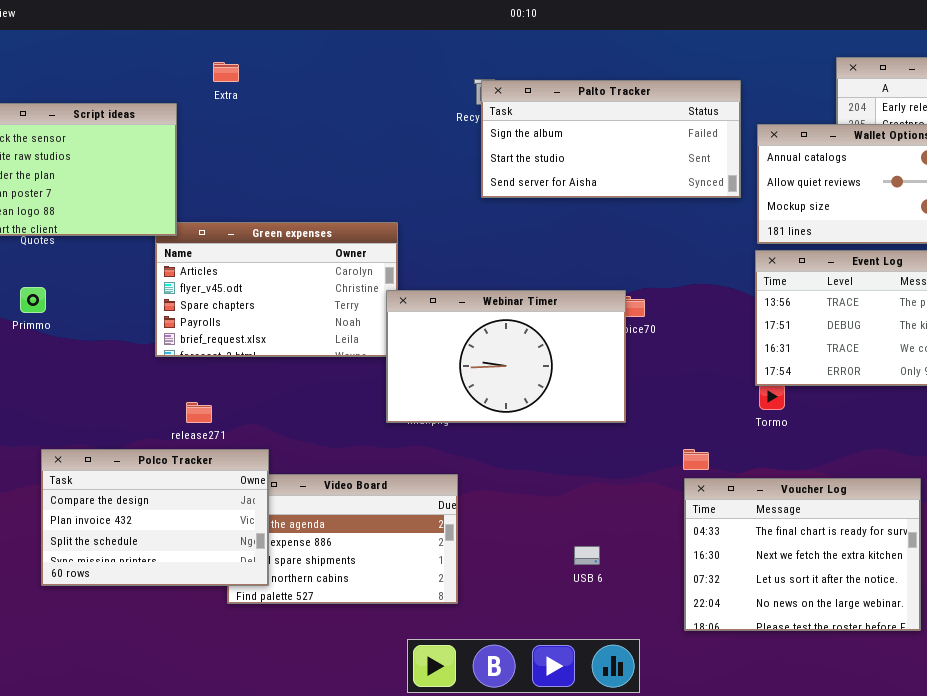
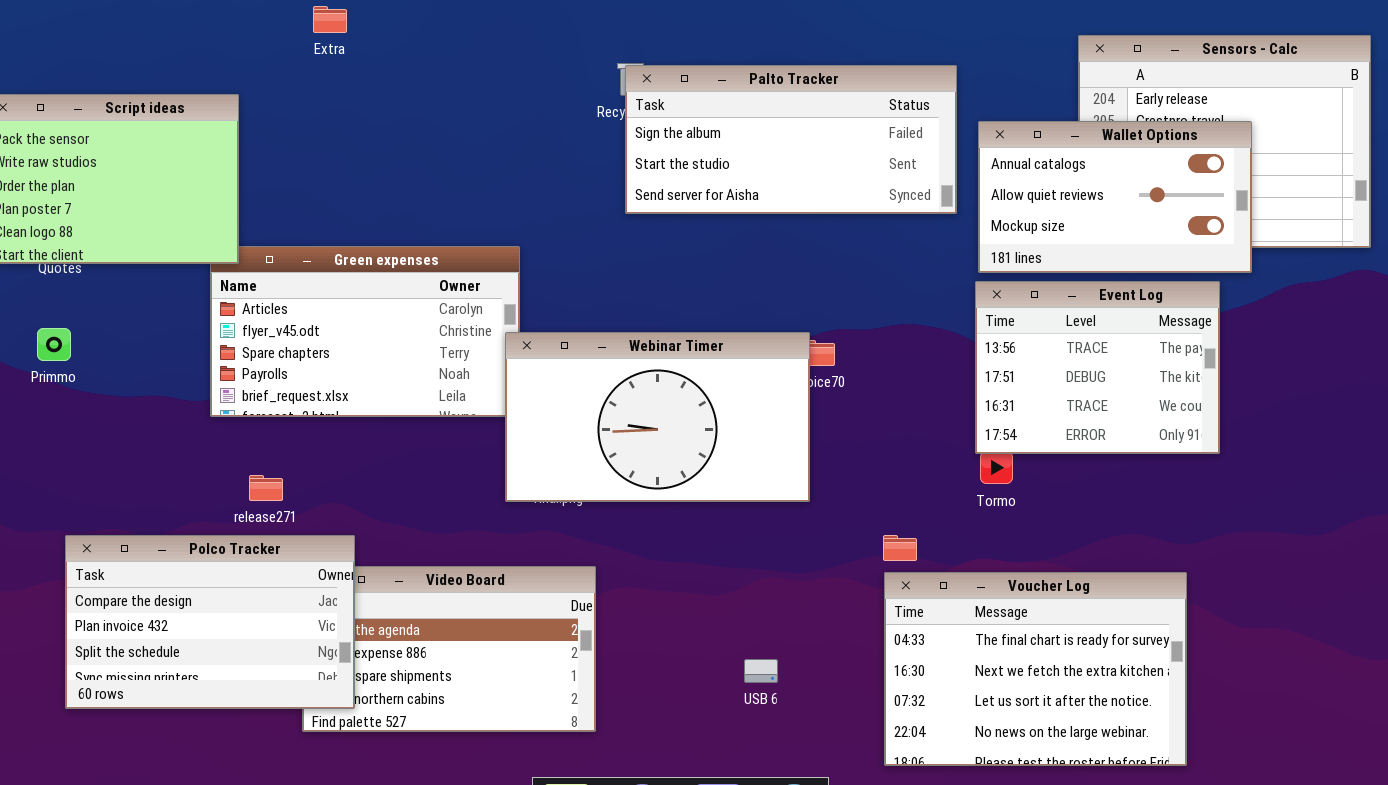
Extra: [213,62,239,82] -> [313,6,347,33], moved

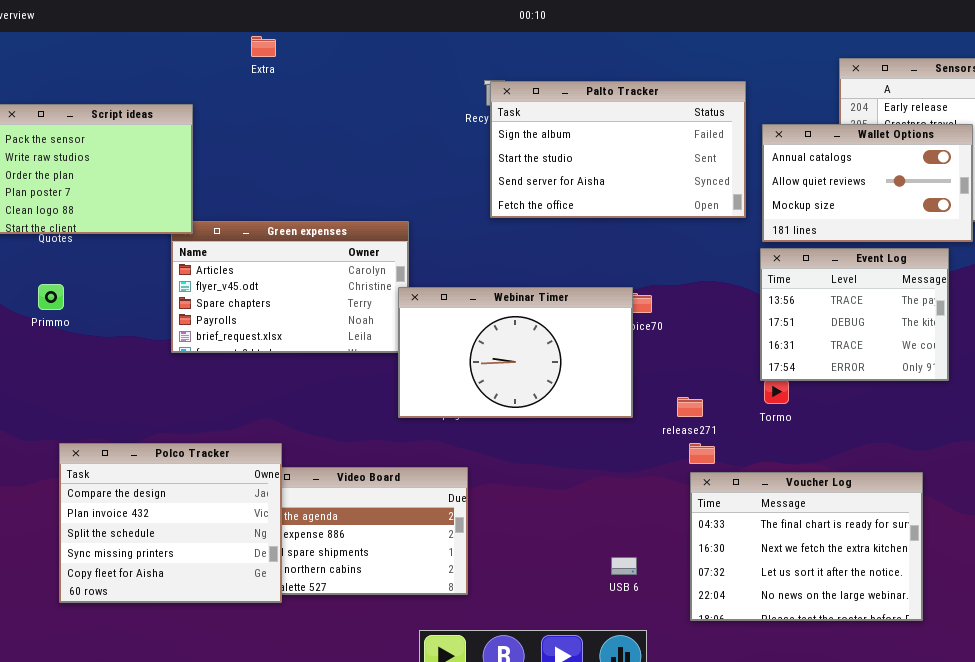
Palto Tracker: [625,65,957,214] -> [490,81,746,218], resized
release271: [249,475,283,501] -> [677,397,703,417], moved
Polco Tracker: [65,535,355,709] -> [59,443,282,603], resized
USB 6: [744,659,778,683] -> [611,557,637,575], moved

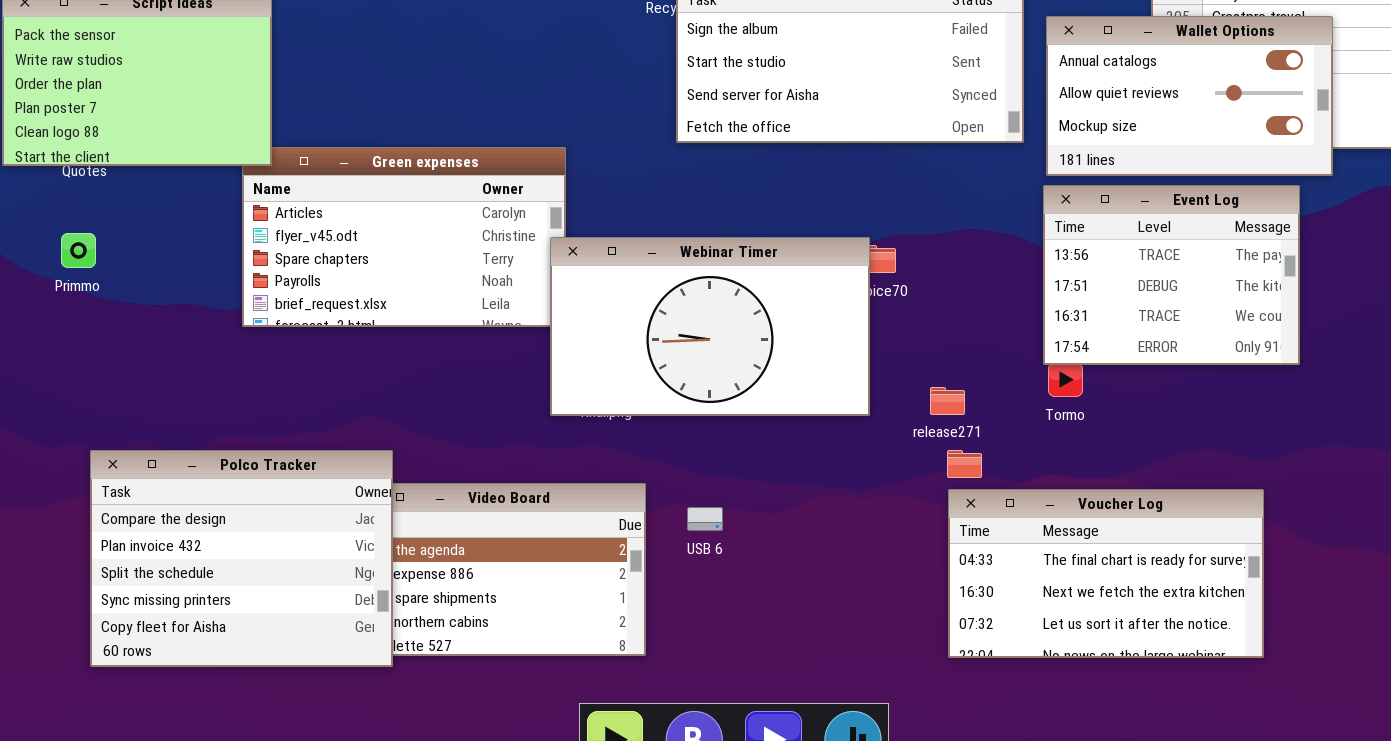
Voucher Log: [690,472,923,621] -> [948,489,1264,658], resized
USB 6: [611,557,637,575] -> [687,507,723,531], moved

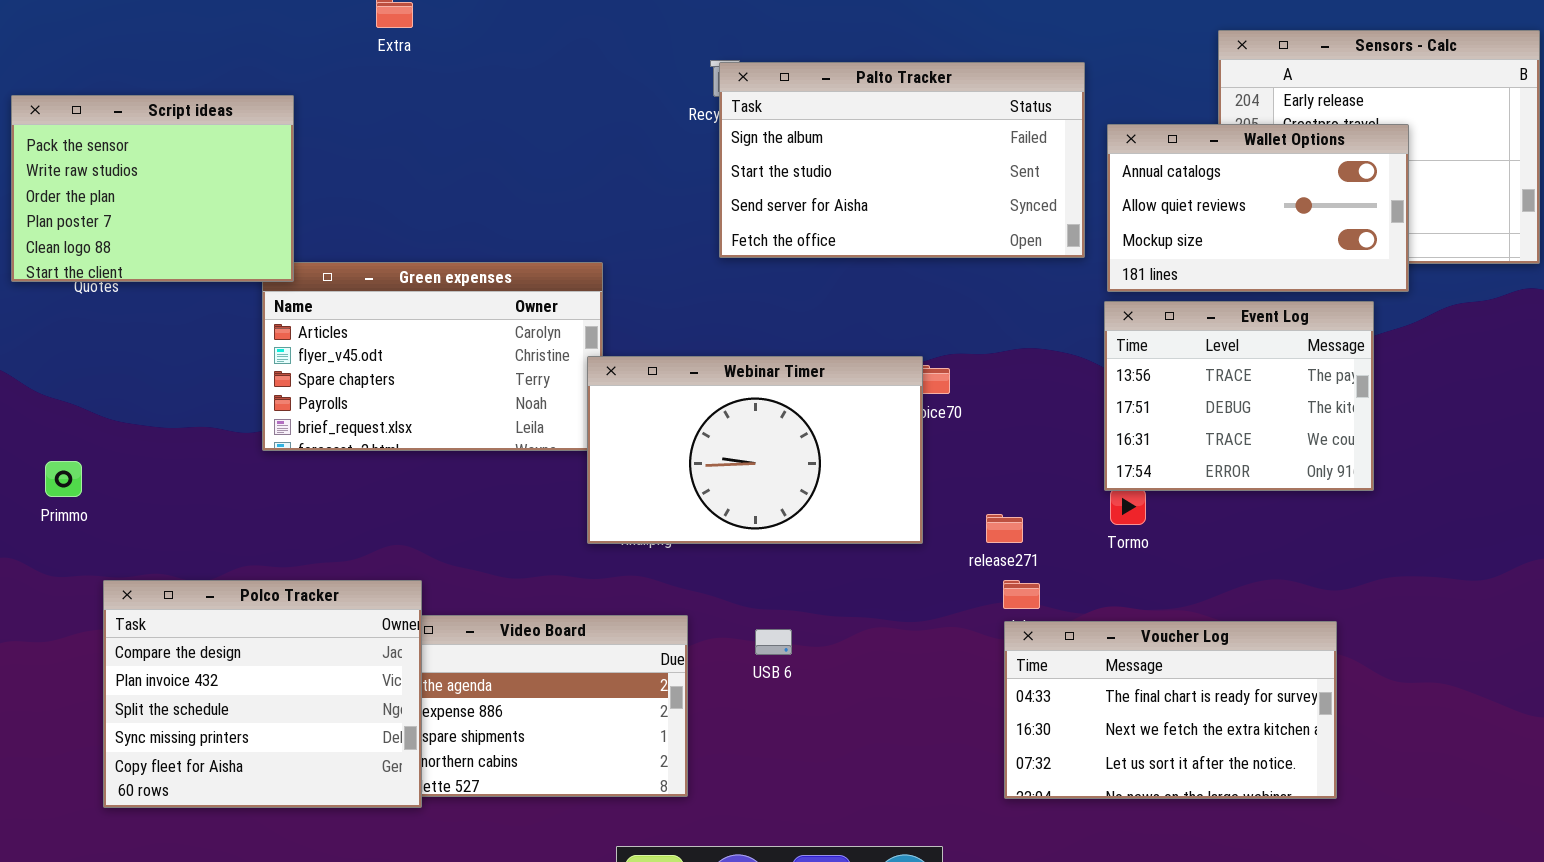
Primmo: [61,233,96,268] -> [45,461,82,497], moved
USB 6: [687,507,723,531] -> [755,629,792,655], moved

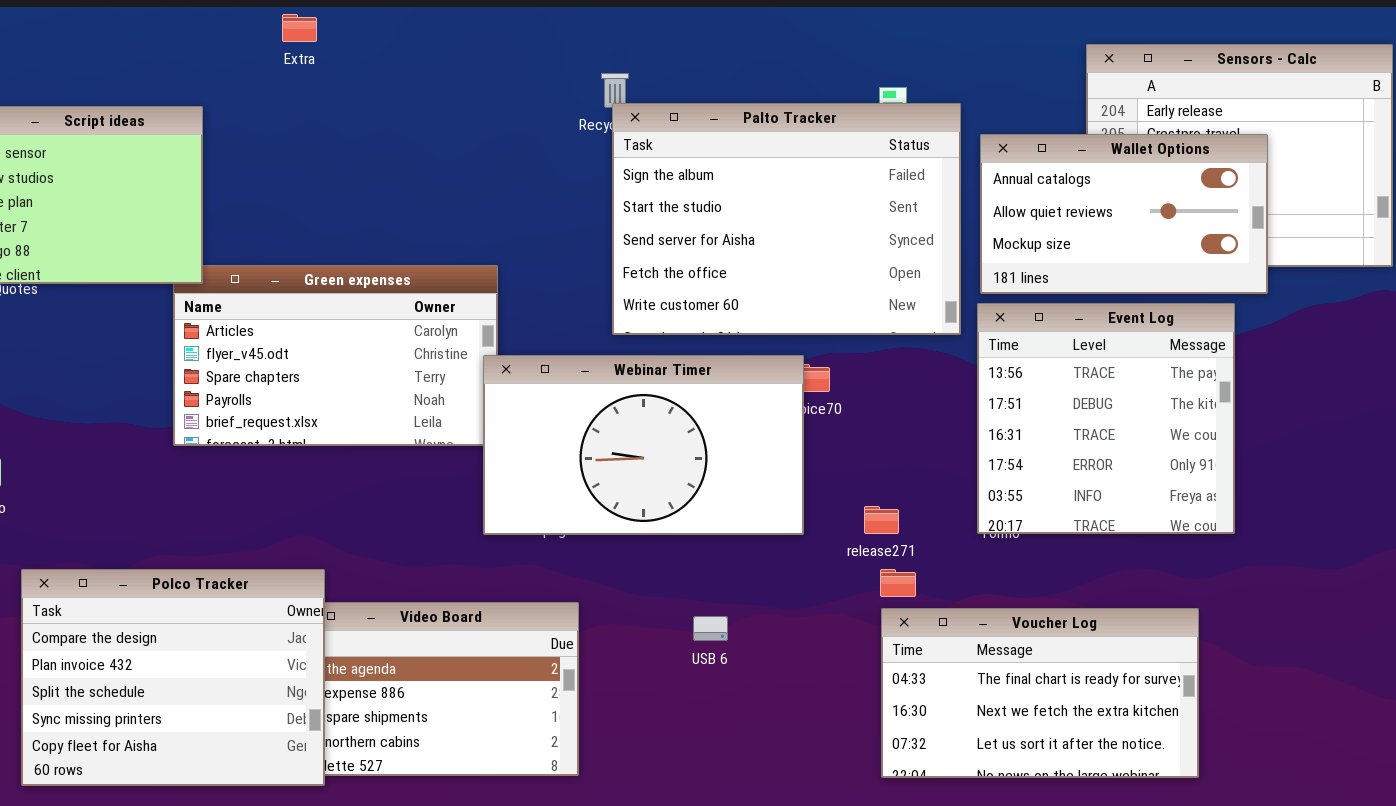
Palto Tracker: [719,62,1085,258] -> [612,103,961,335], moved, resized
Event Log: [1104,301,1374,491] -> [977,303,1235,534], resized
USB 6: [755,629,792,655] -> [693,616,728,641], moved

